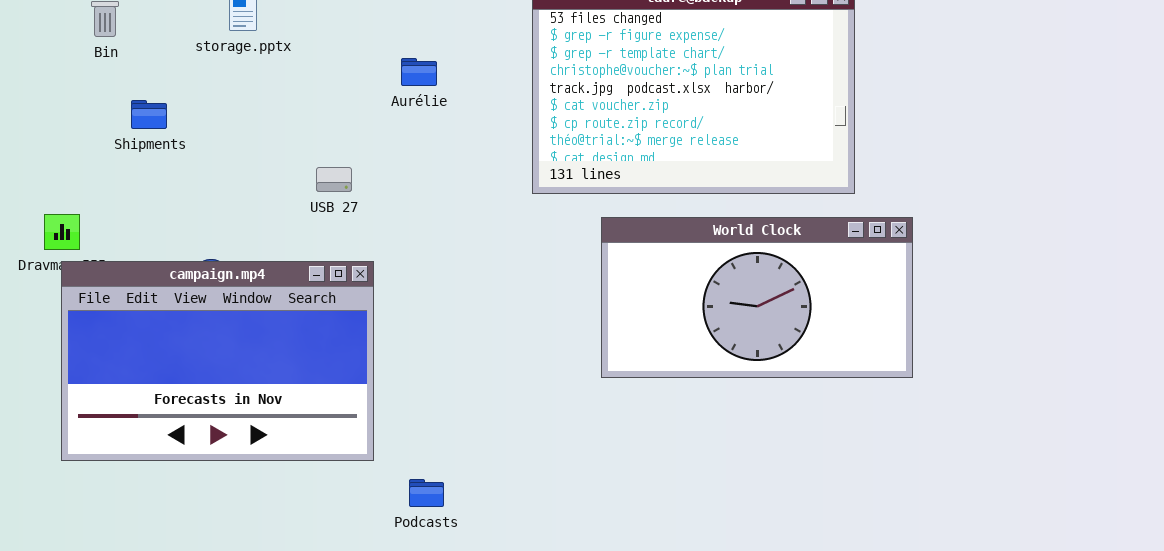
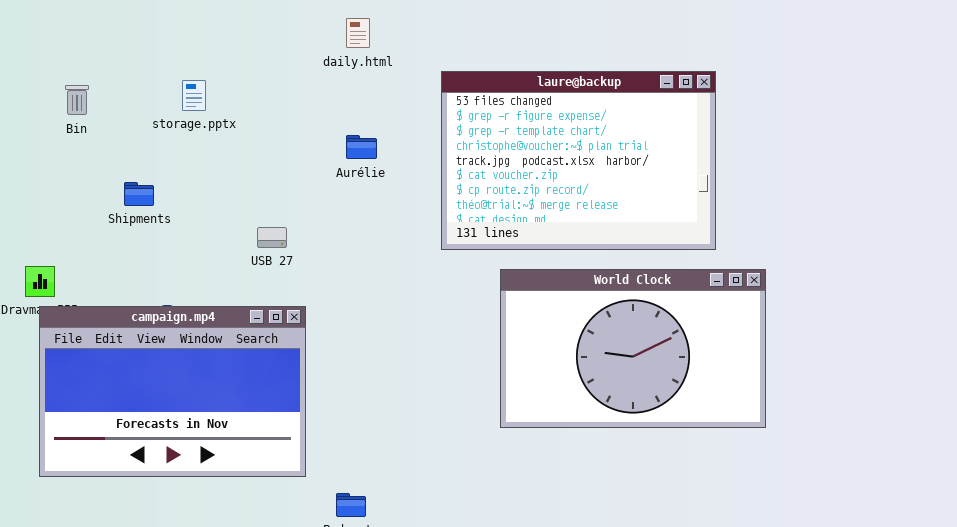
Aurélie: [401,58,437,86] -> [346,135,377,159], moved
Shipments: [131,100,167,129] -> [124,182,154,206], moved
World Clock: [601,217,913,378] -> [500,269,766,428], resized

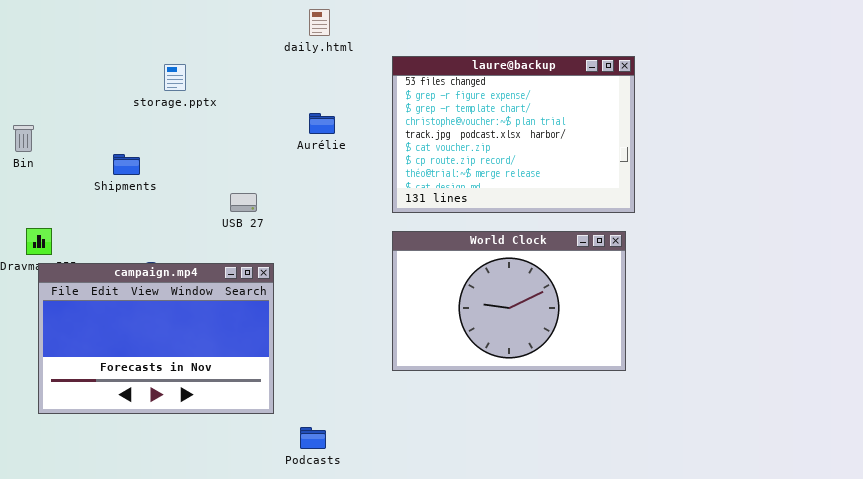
Bin: [65,85,89,115] -> [13,125,34,152], moved
World Clock: [500,269,766,428] -> [392,231,626,371], moved

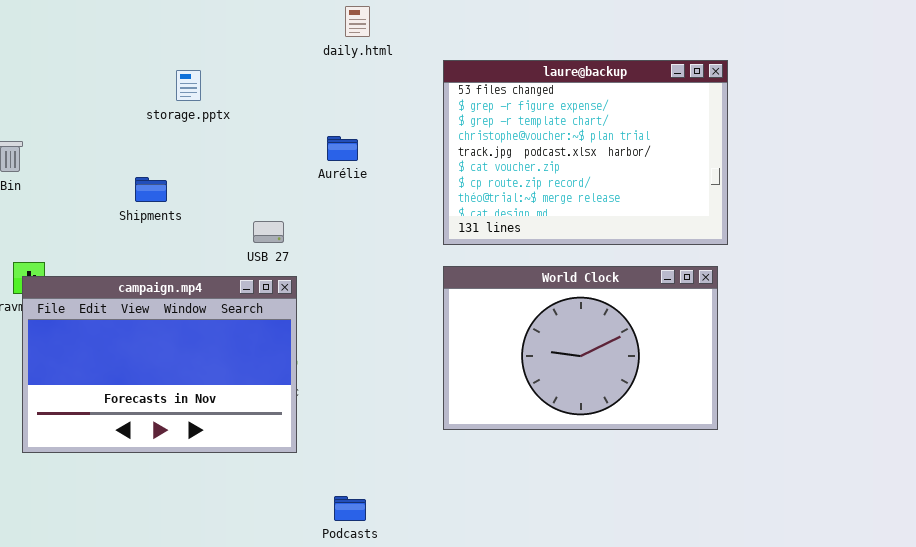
Aurélie: [309,113,335,134] -> [327,136,358,161], moved
Shipments: [113,154,140,175] -> [135,177,167,202], moved
campaign.mp4: [38,263,274,414] -> [22,276,297,453], moved

